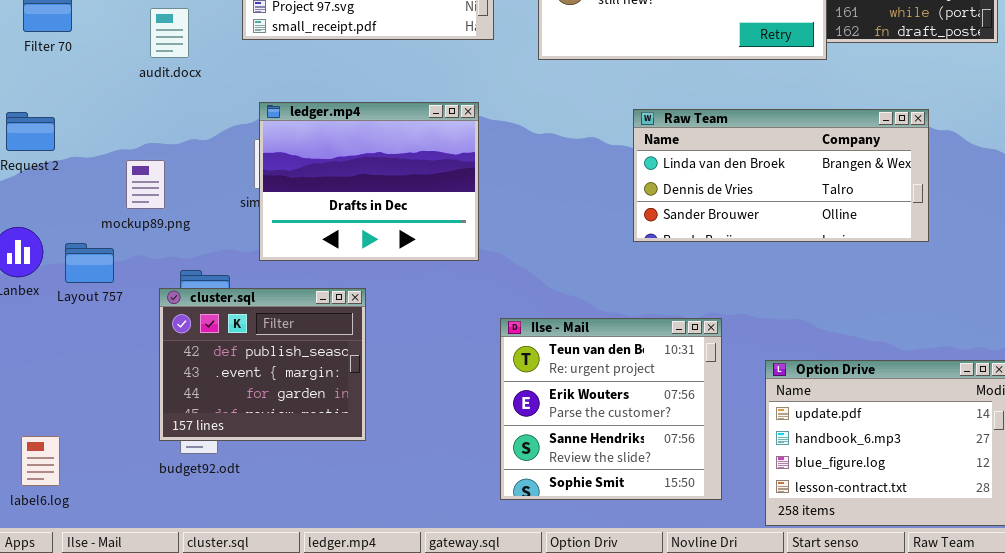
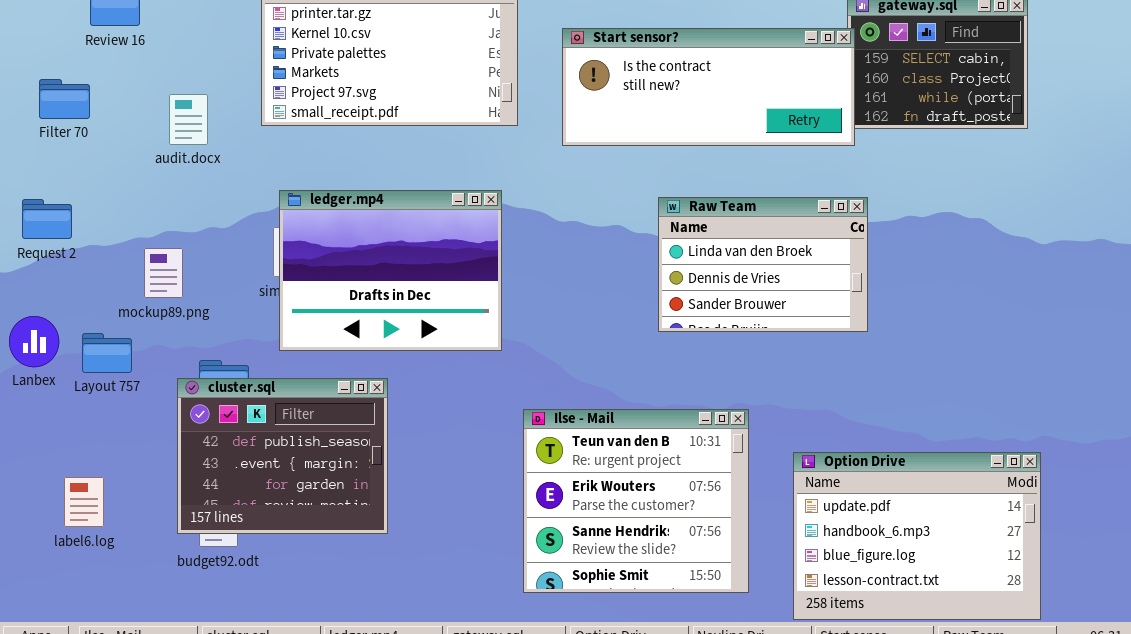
Raw Team: [633,109,929,242] -> [658,197,868,332], resized
label6.log: [21,436,60,486] -> [64,477,104,527], moved

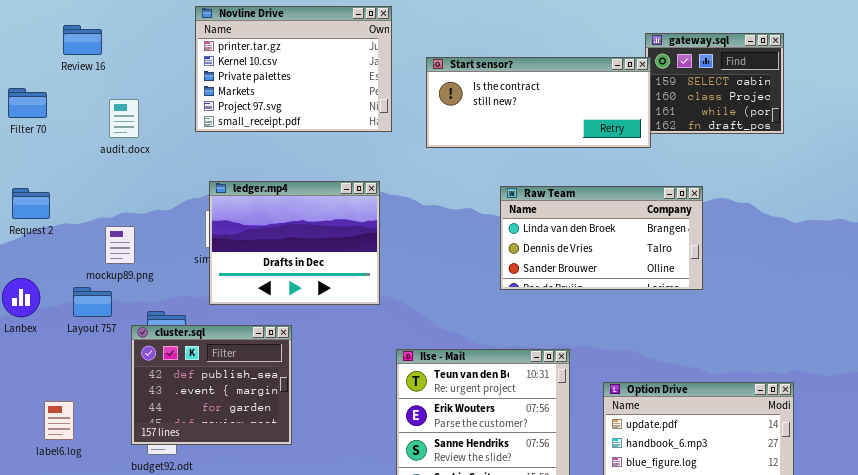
Filter 70: [39,79,90,119] -> [8,88,47,118], moved
audit.docx: [169,94,208,145] -> [109,99,139,138], moved
Raw Team: [658,197,868,332] -> [500,186,703,290], resized
Layout 757: [82,333,132,373] -> [73,287,112,317], moved

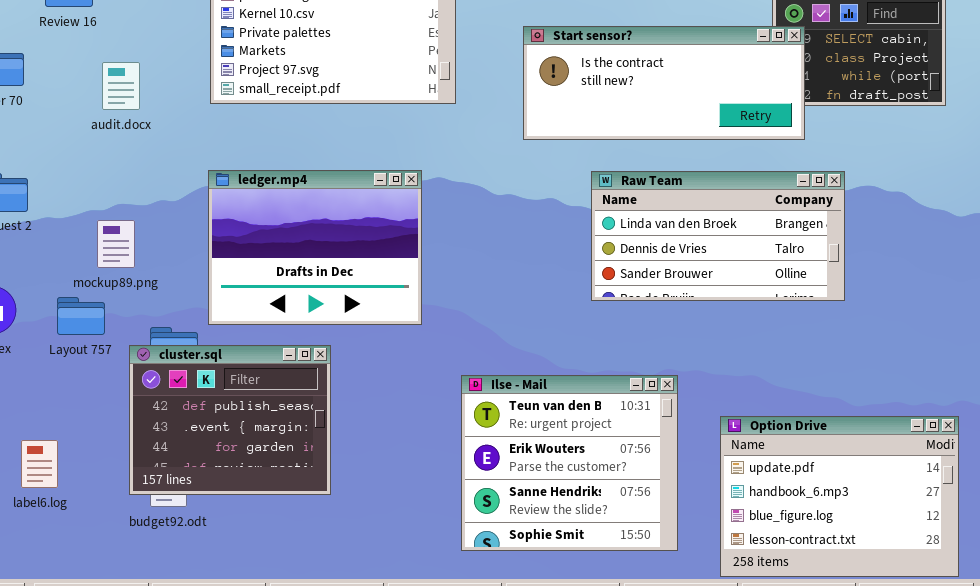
Start sensor?: [426,57,651,148] -> [523,26,805,140], moved
ledger.mp4: [209,181,380,305] -> [208,170,422,325], moved

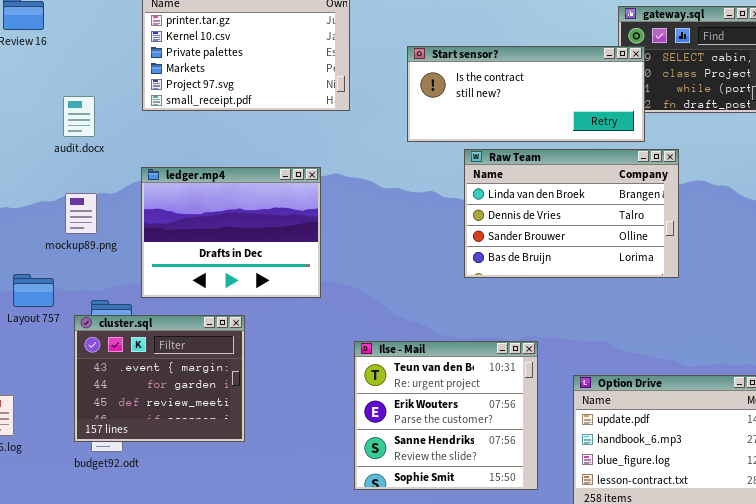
audit.docx: [102,62,140,110] -> [63,96,95,137], moved
Raw Team: [591,171,845,301] -> [464,149,679,278], resized
mockup89.png: [97,220,135,268] -> [65,193,97,234], moved
cluster.sql: [129,345,331,495] -> [74,315,245,442], scrolled down 1 row

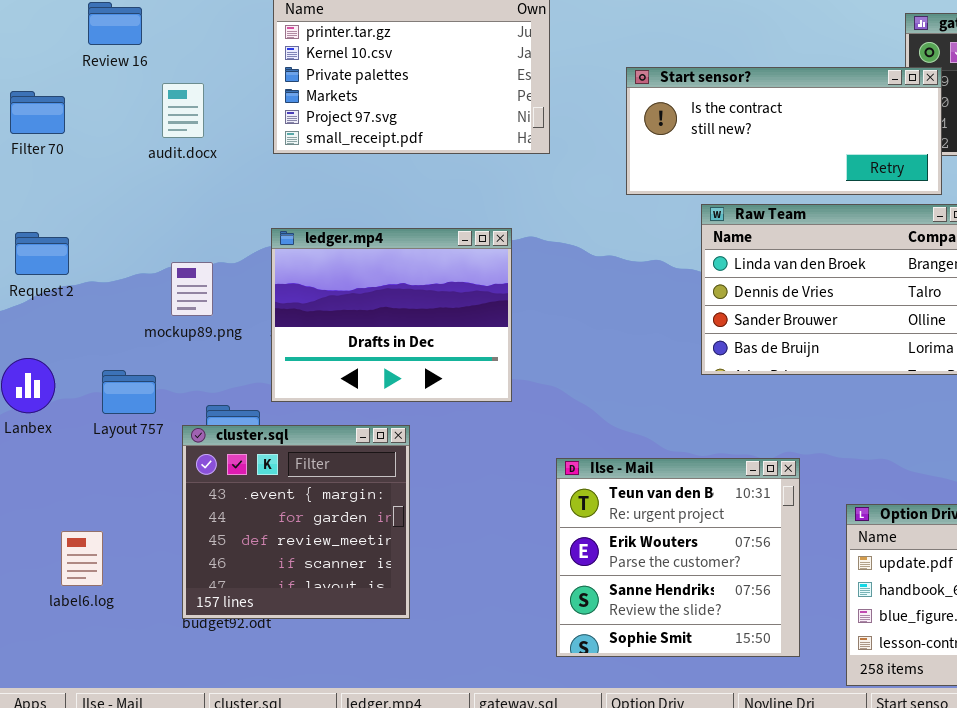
audit.docx: [63,96,95,137] -> [162,83,204,138], moved
cluster.sql: [74,315,245,442] -> [182,425,410,619], resized

